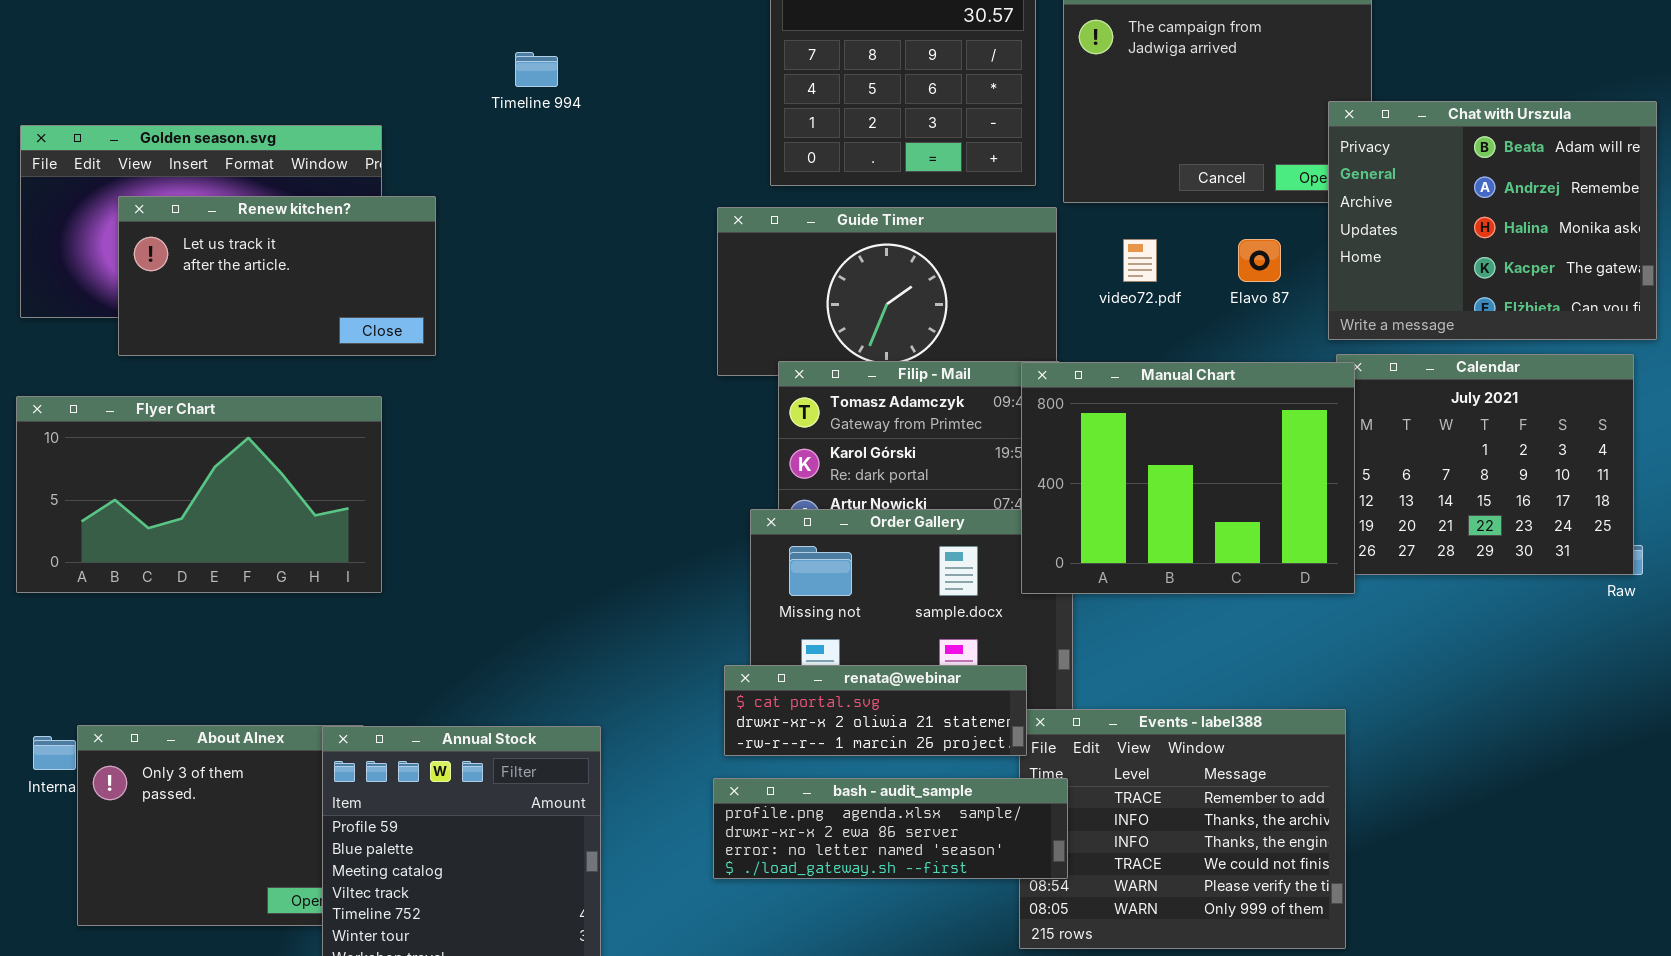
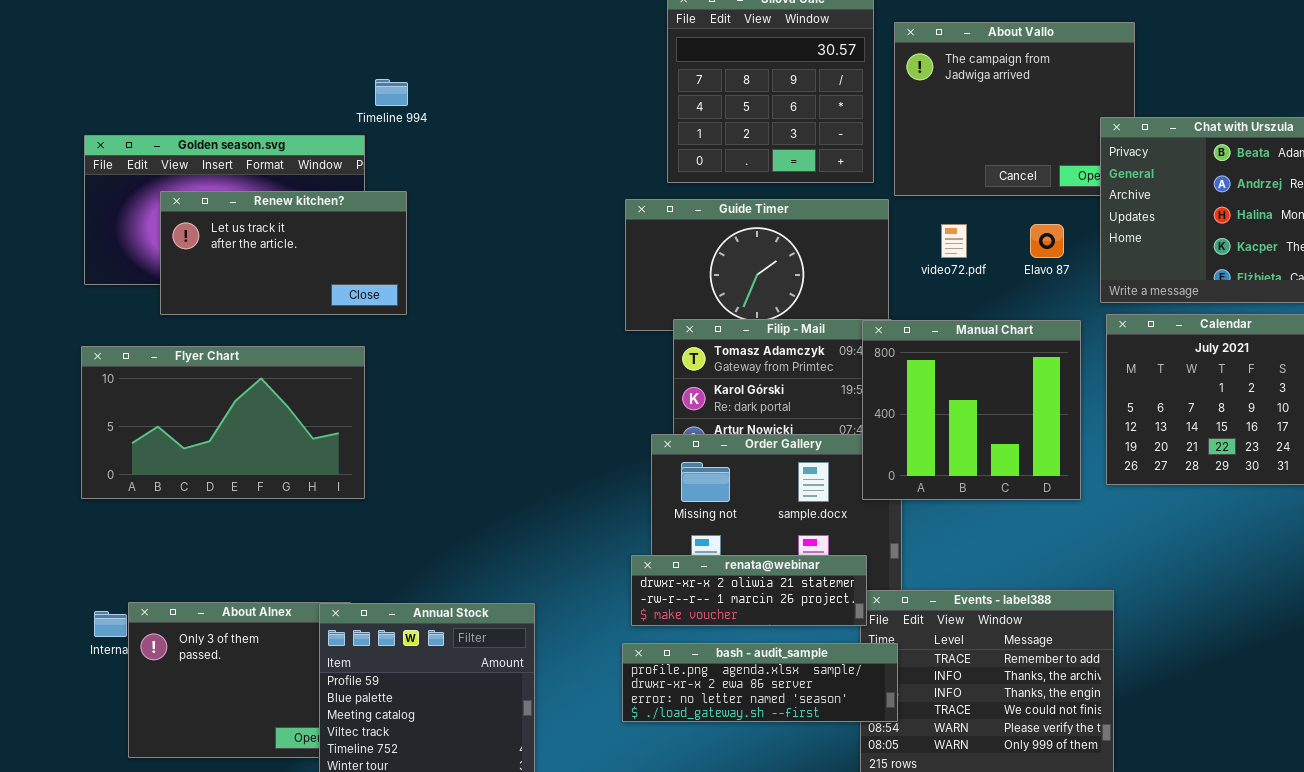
Timeline 994: [515,52,558,87] -> [375,79,408,106], moved
Manual Chart: [1021,362,1355,594] -> [862,320,1081,500], resized
renata@webinar: [724,665,1027,756] -> [631,555,867,626], scrolled down 1 row

